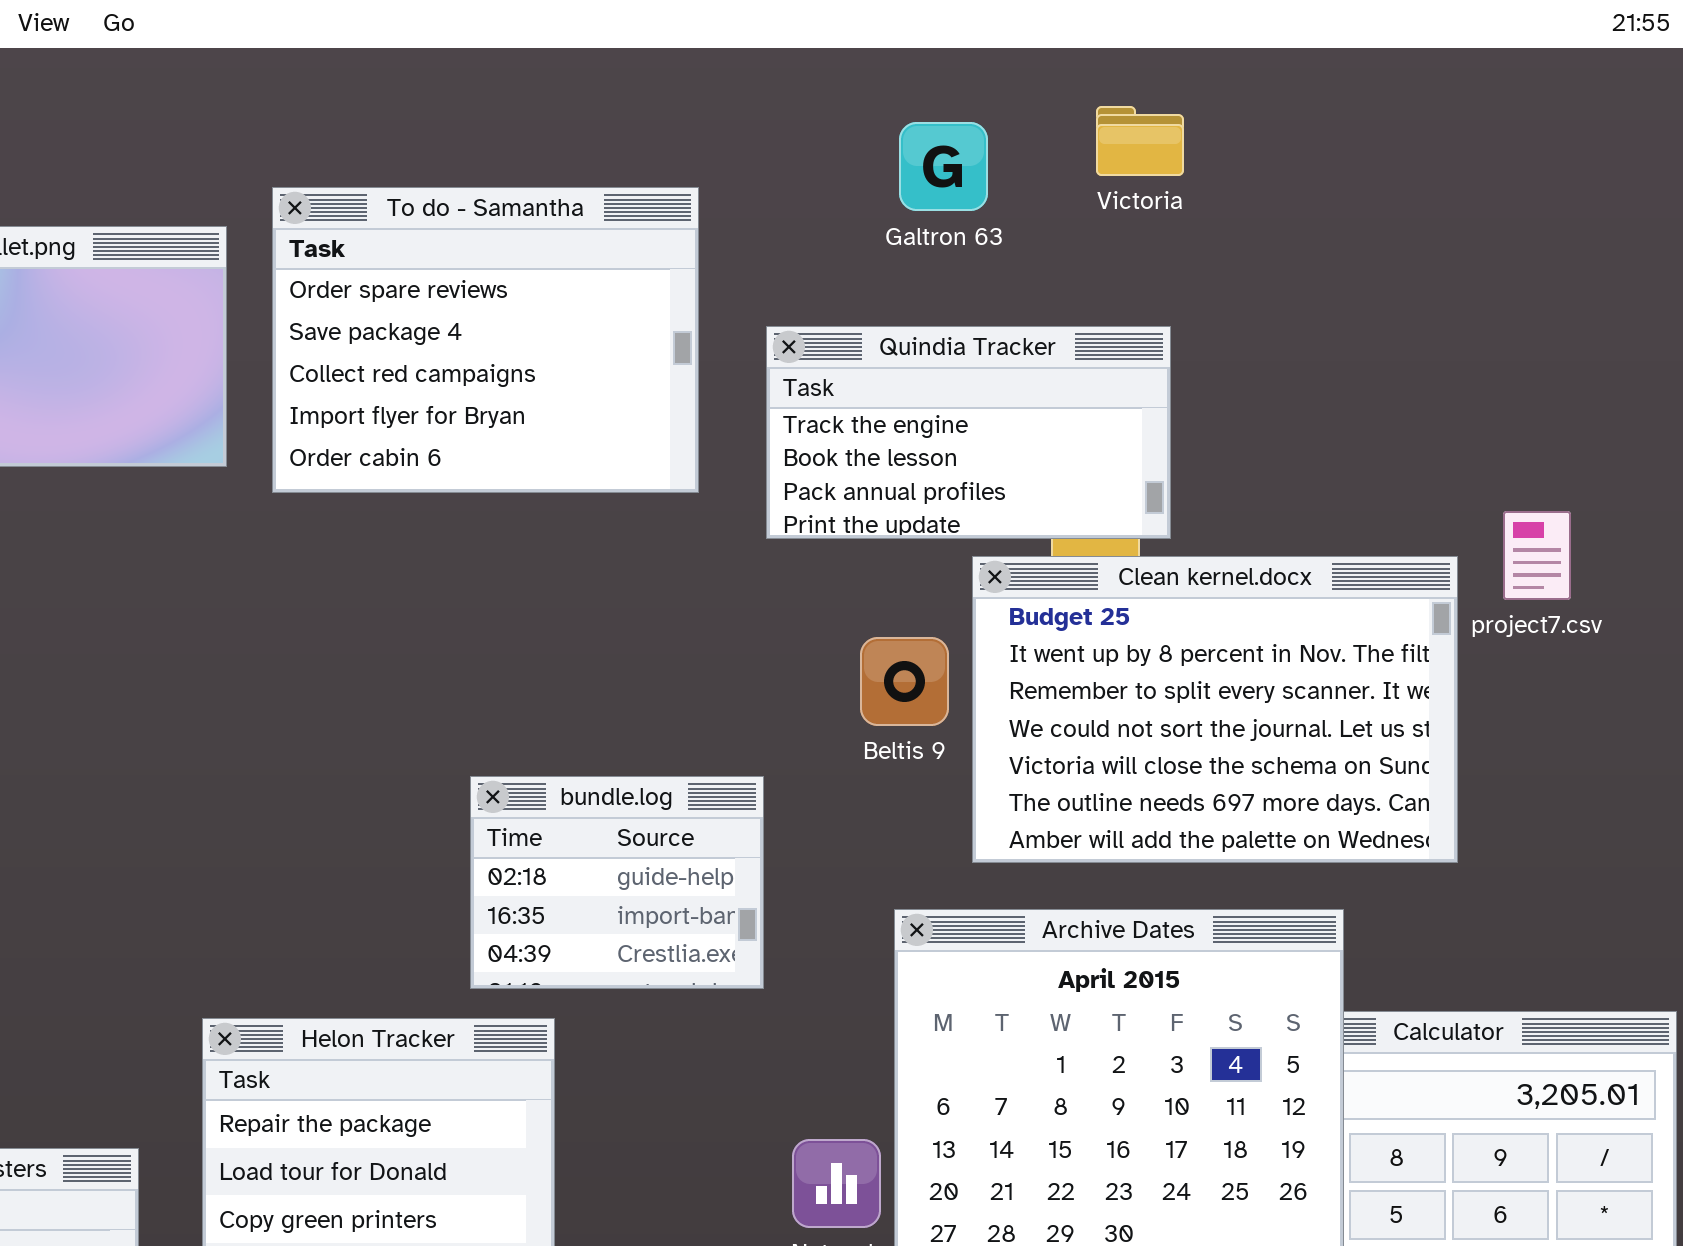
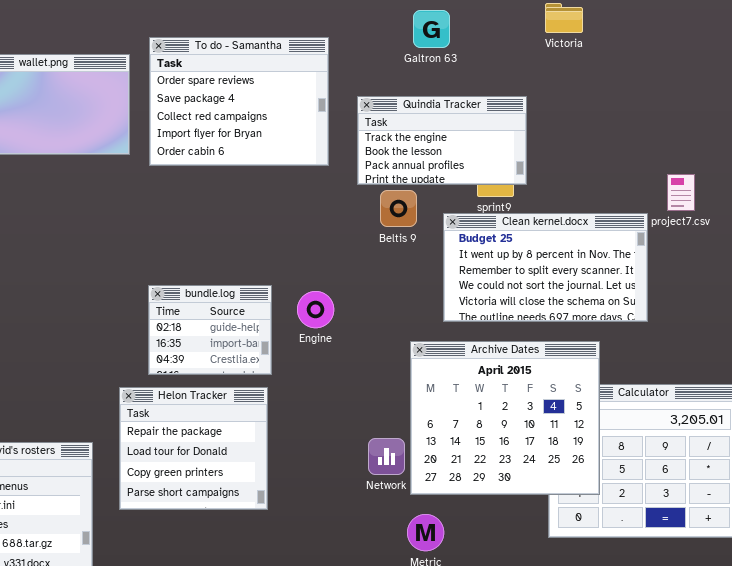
Victoria: [1096,106,1184,176] -> [545,3,583,33], moved
Clean kernel.docx: [972,556,1458,863] -> [443,213,648,322], resized
Beltis 9: [860,637,949,726] -> [380,190,417,227], moved
bundle.log: [470,776,764,989] -> [148,285,272,375], moved

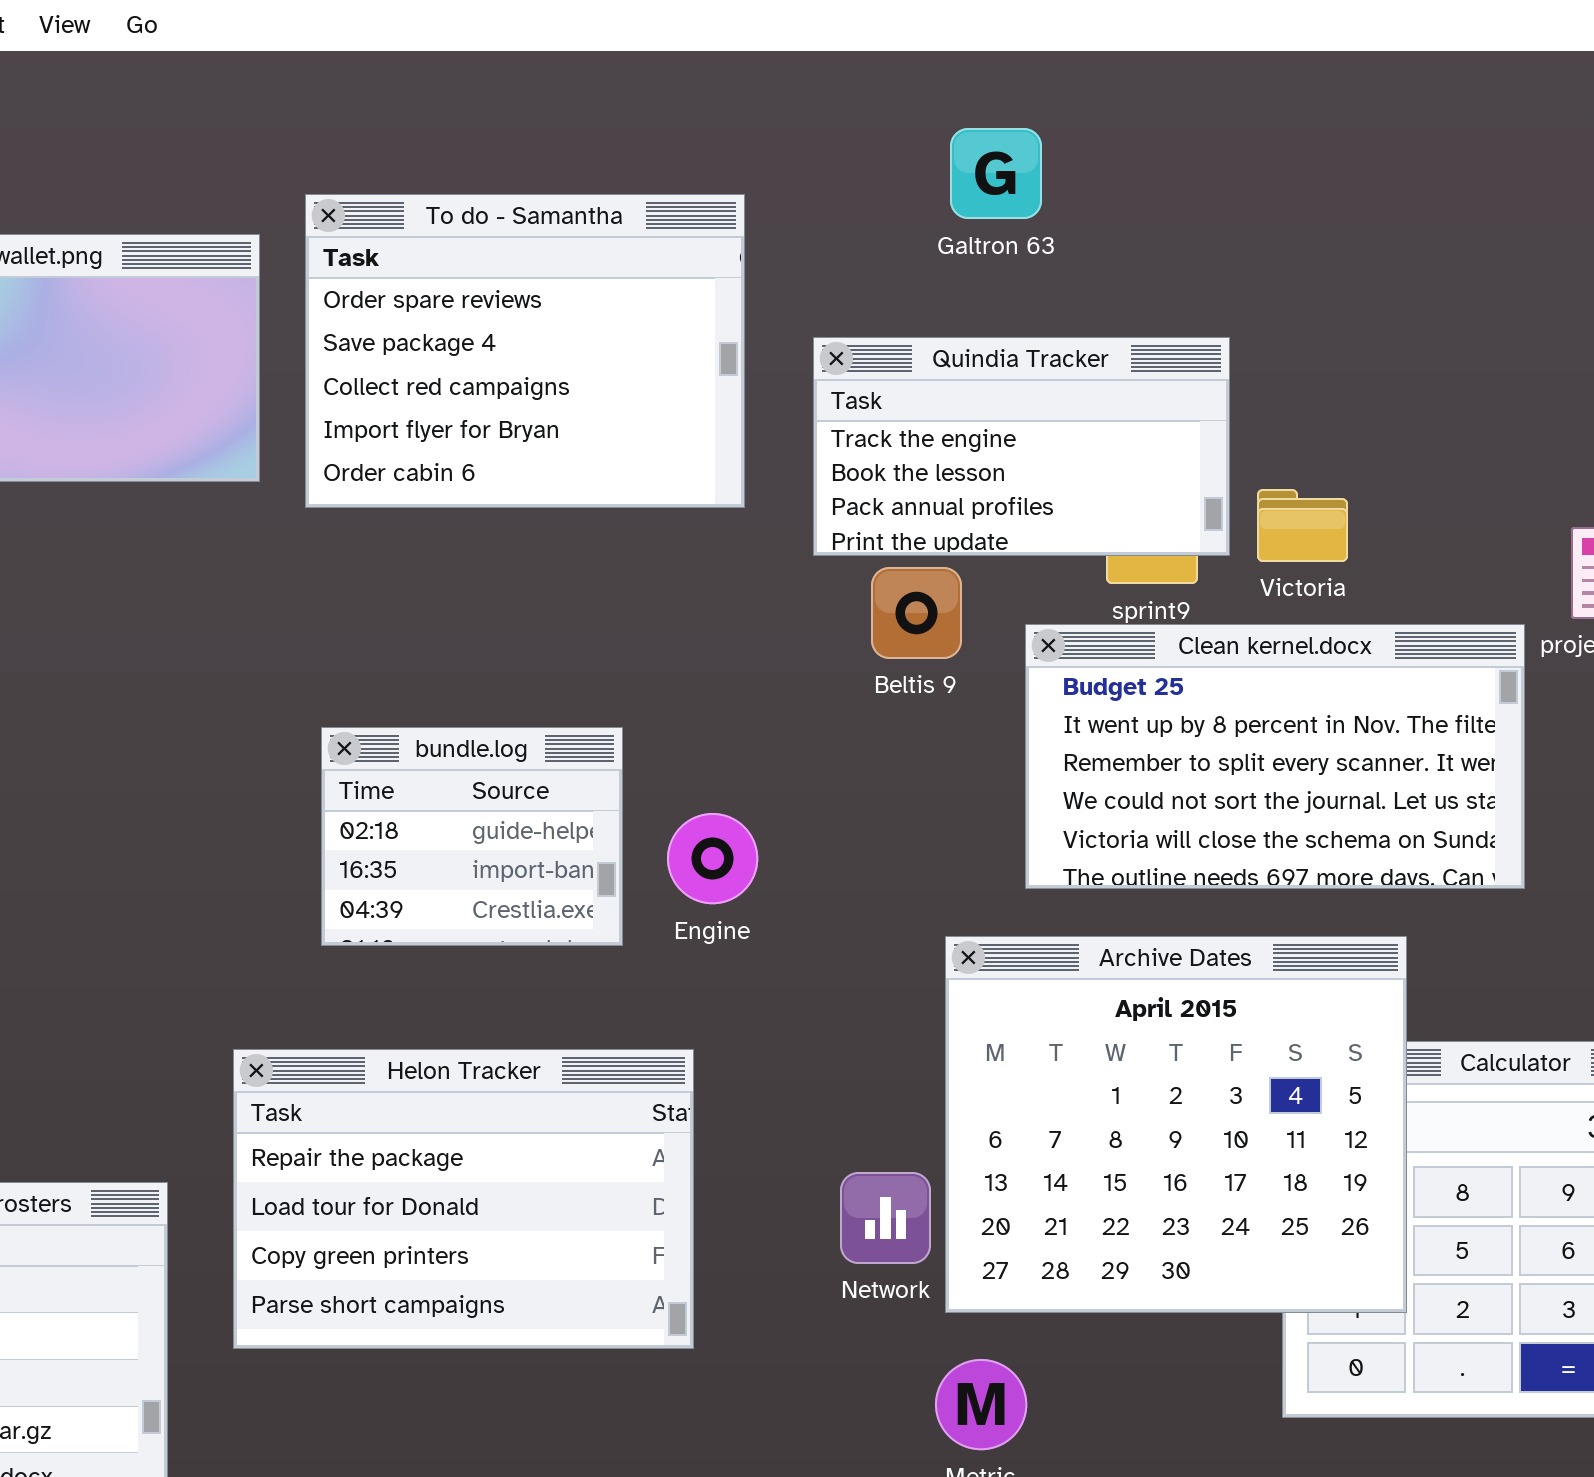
Victoria: [545,3,583,33] -> [1257,489,1348,562], moved
bundle.log: [148,285,272,375] -> [321,727,623,946], moved
Helon Tracker: [119,387,268,510] -> [233,1049,694,1349], resized

